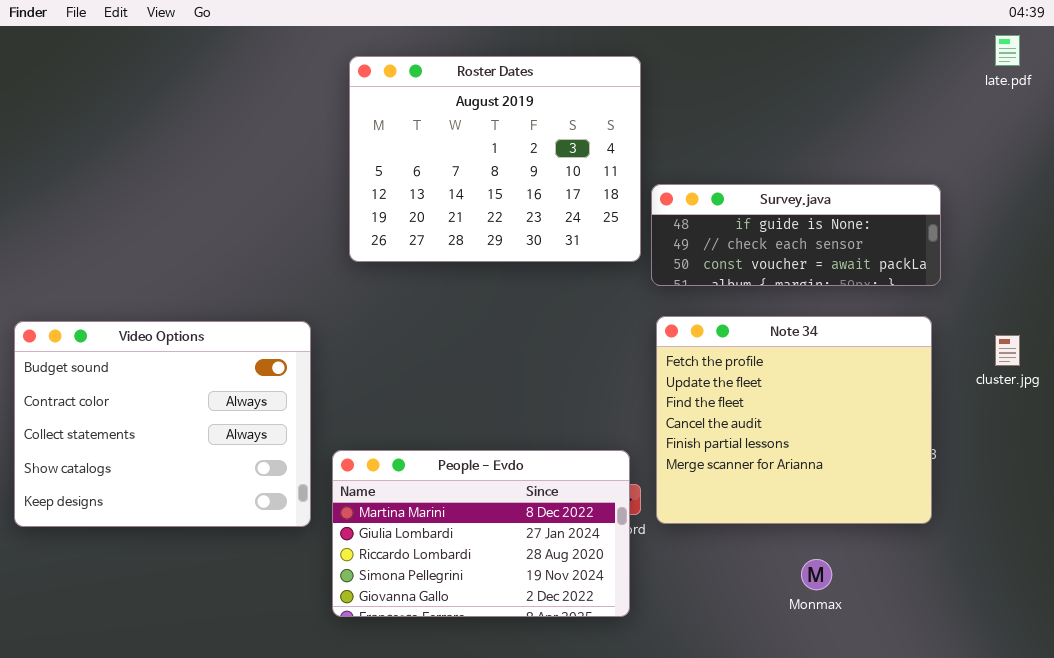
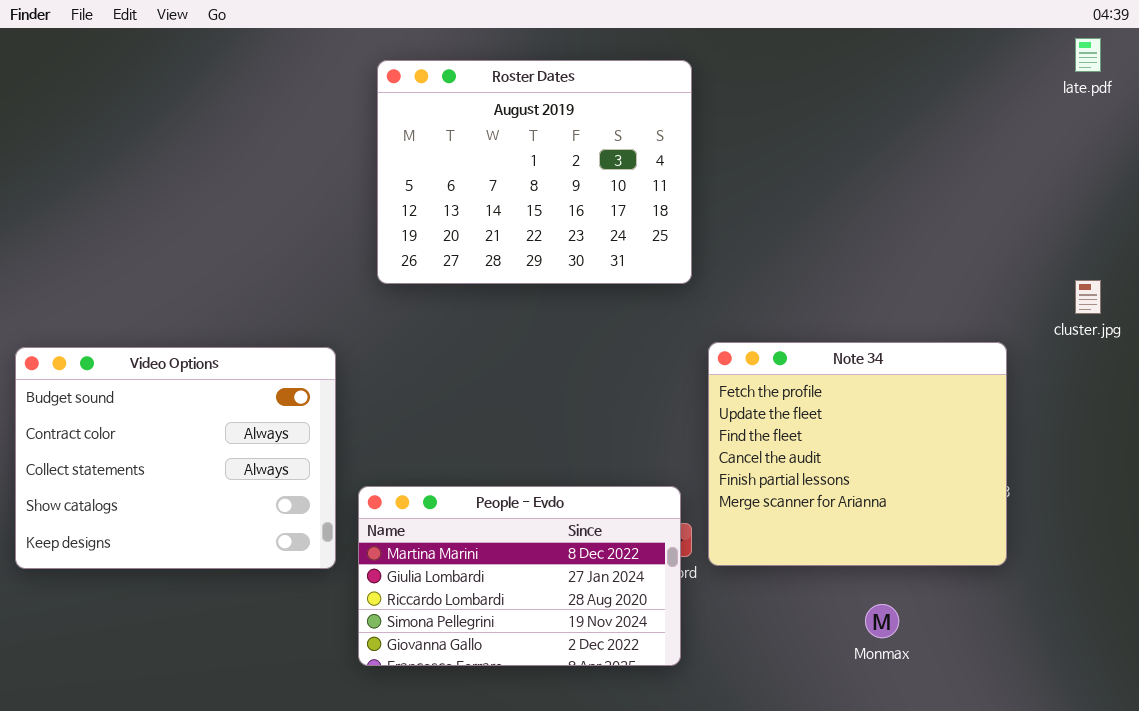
Survey.java: [651,184,941,286] -> none, closed
cluster.jpg: [995,335,1020,366] -> [1075,280,1101,314], moved

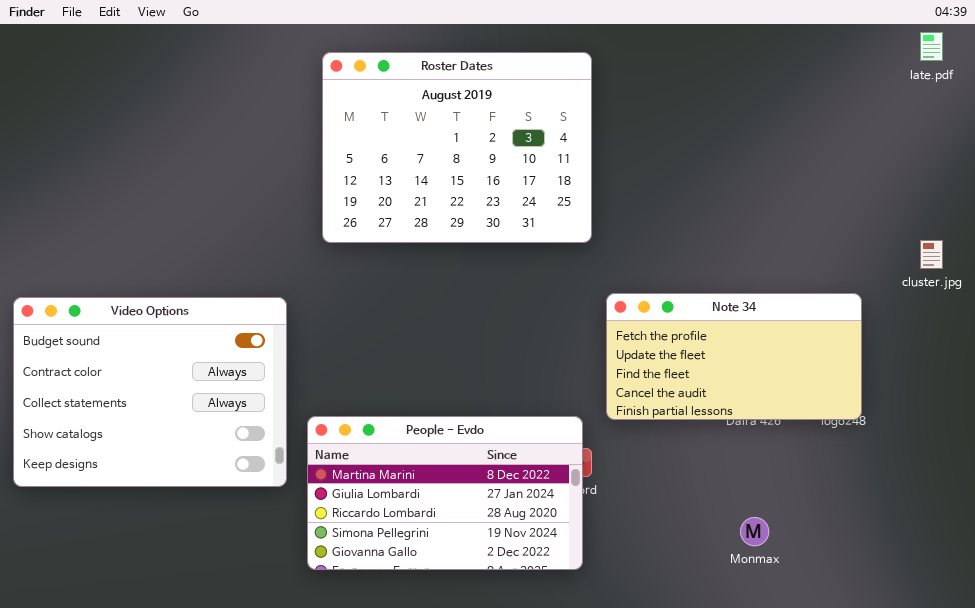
Note 34: [708,342,1007,566] -> [606,293,862,420], resized

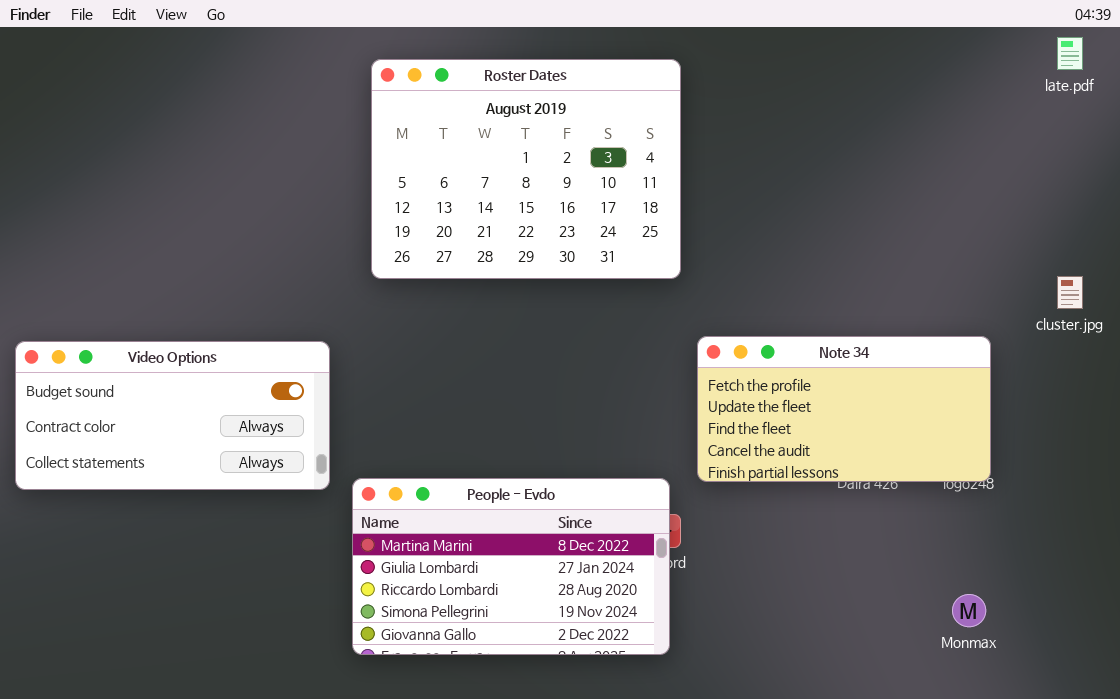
Video Options: [13,297,287,487] -> [15,341,330,490], resized
Monmax: [740,517,769,546] -> [952,594,986,627], moved

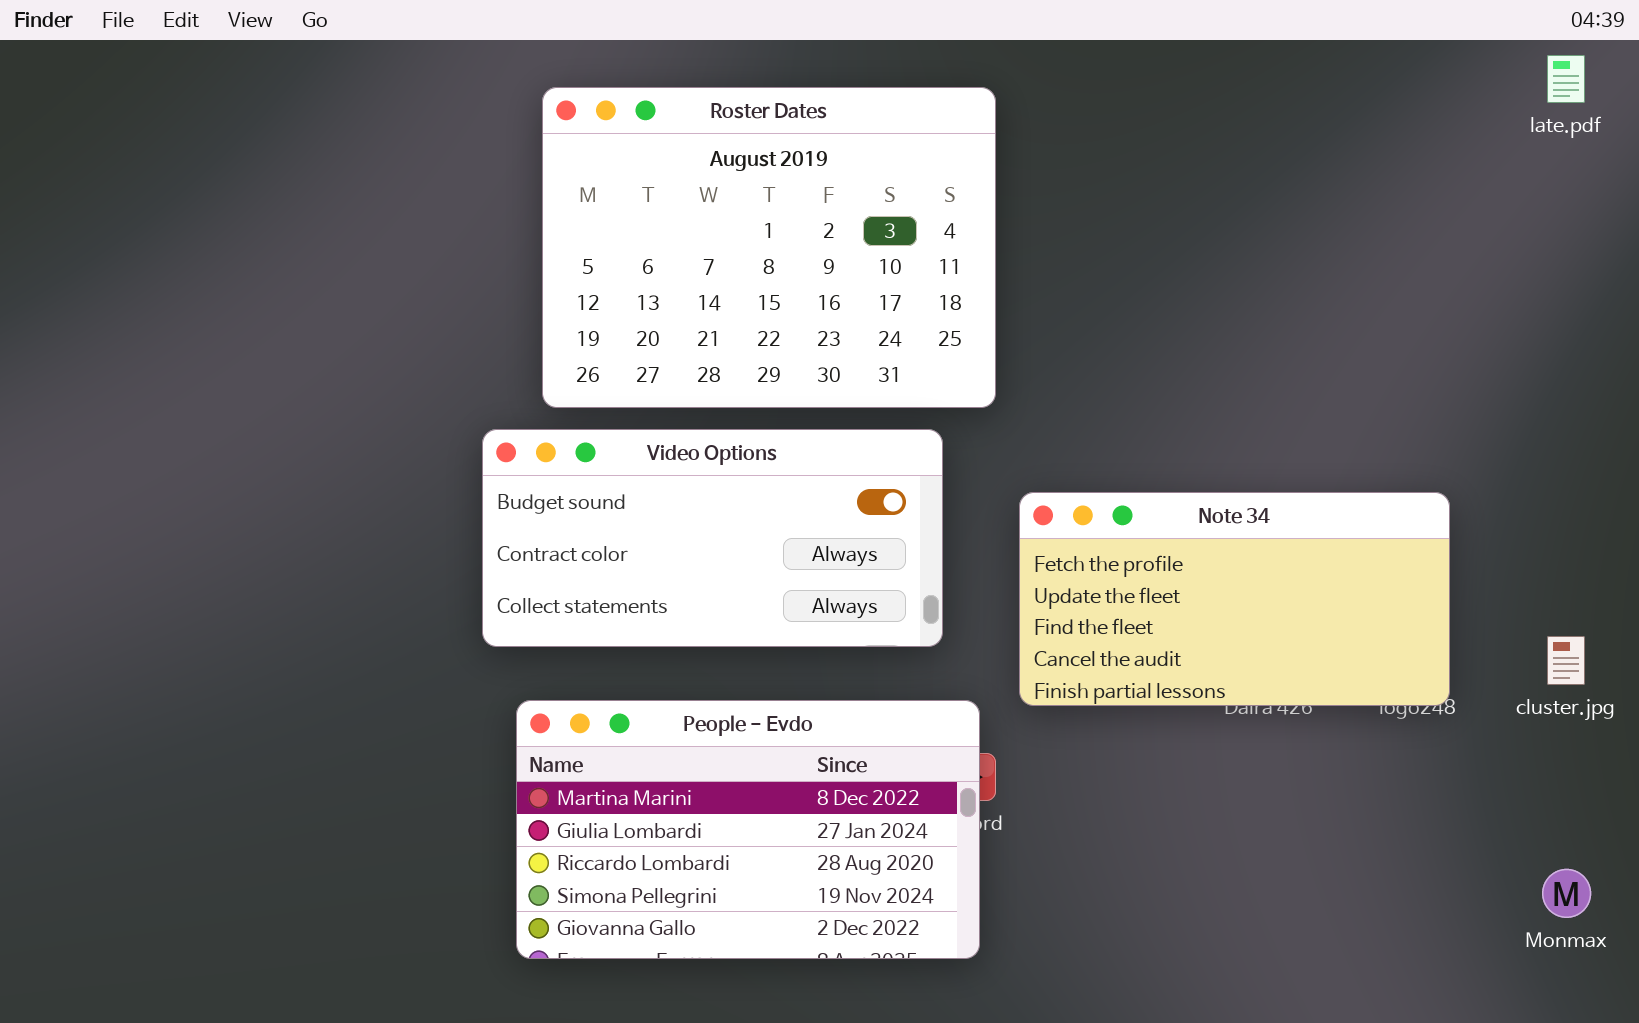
cluster.jpg: [1057,276,1083,309] -> [1547,636,1585,685], moved
Video Options: [15,341,330,490] -> [482,429,943,647], moved
Monmax: [952,594,986,627] -> [1542,869,1591,918], moved

